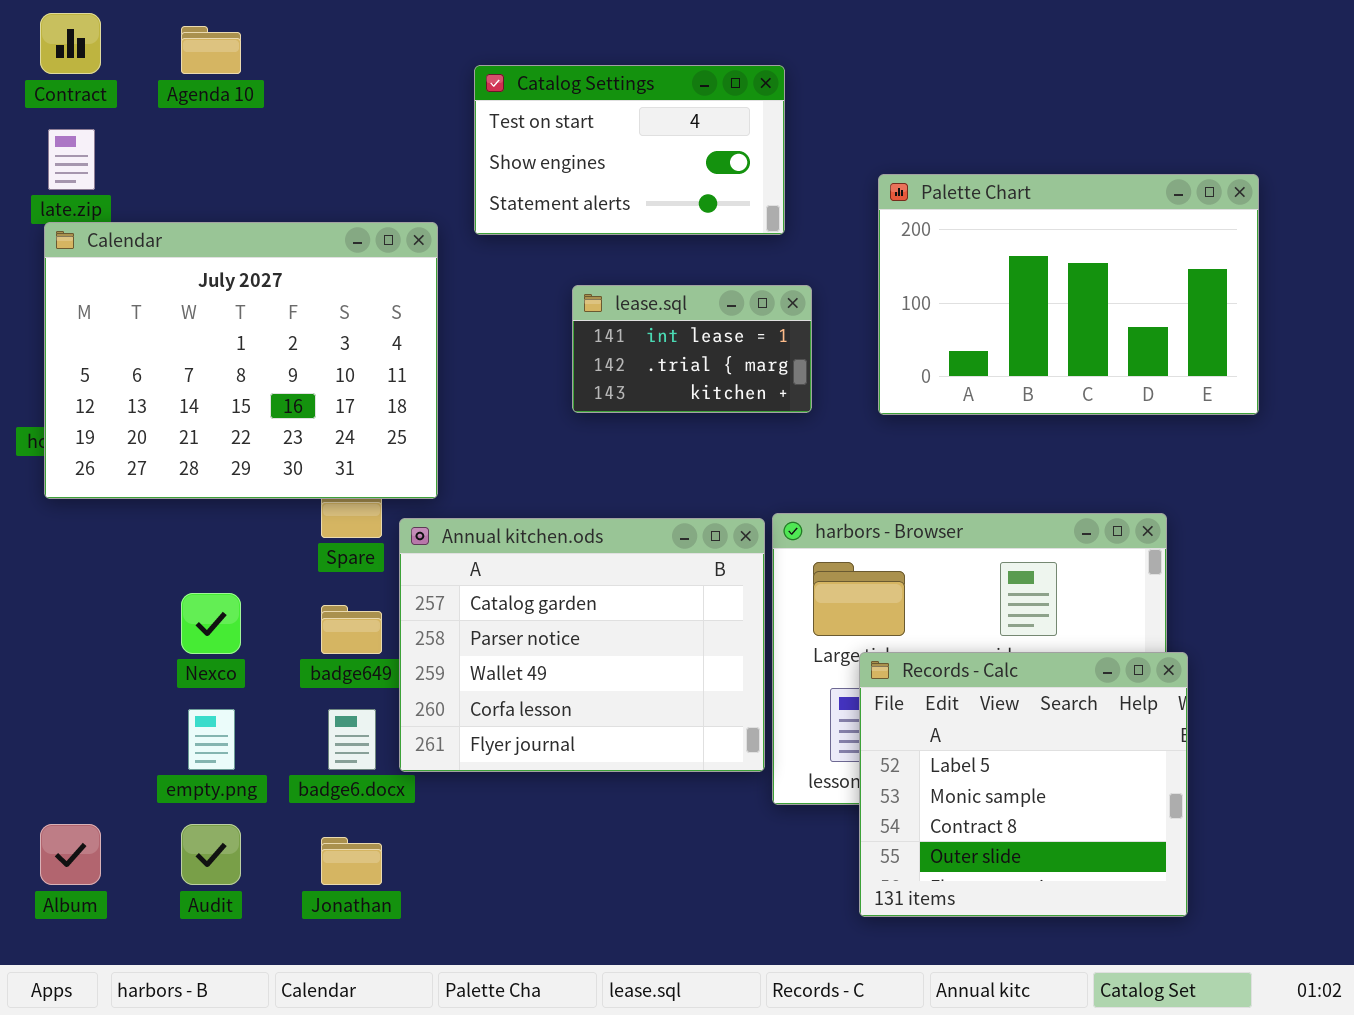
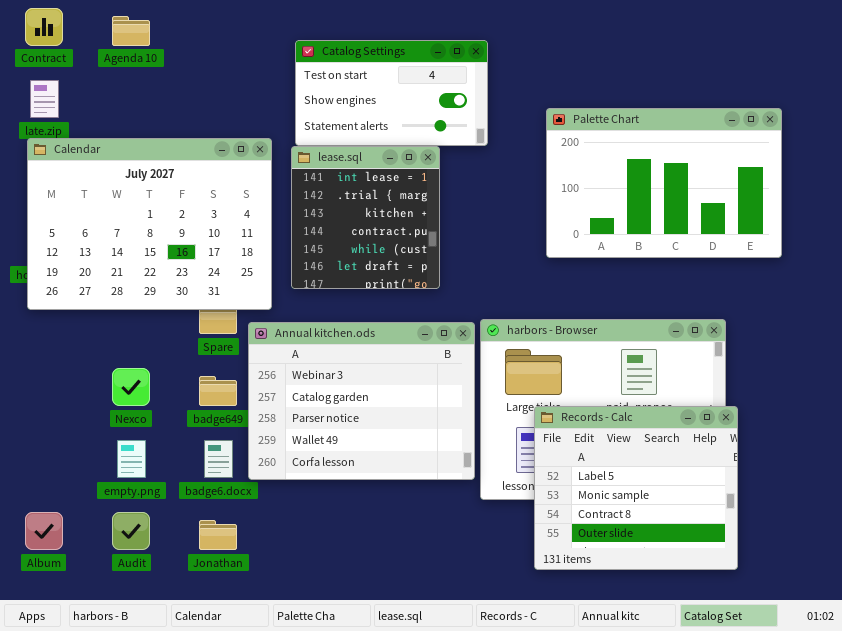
lease.sql: [572,285,812,413] -> [291,146,440,289], moved, resized
Annual kitchen.ods: [399,518,765,772] -> [248,322,475,480], scrolled up 1 row

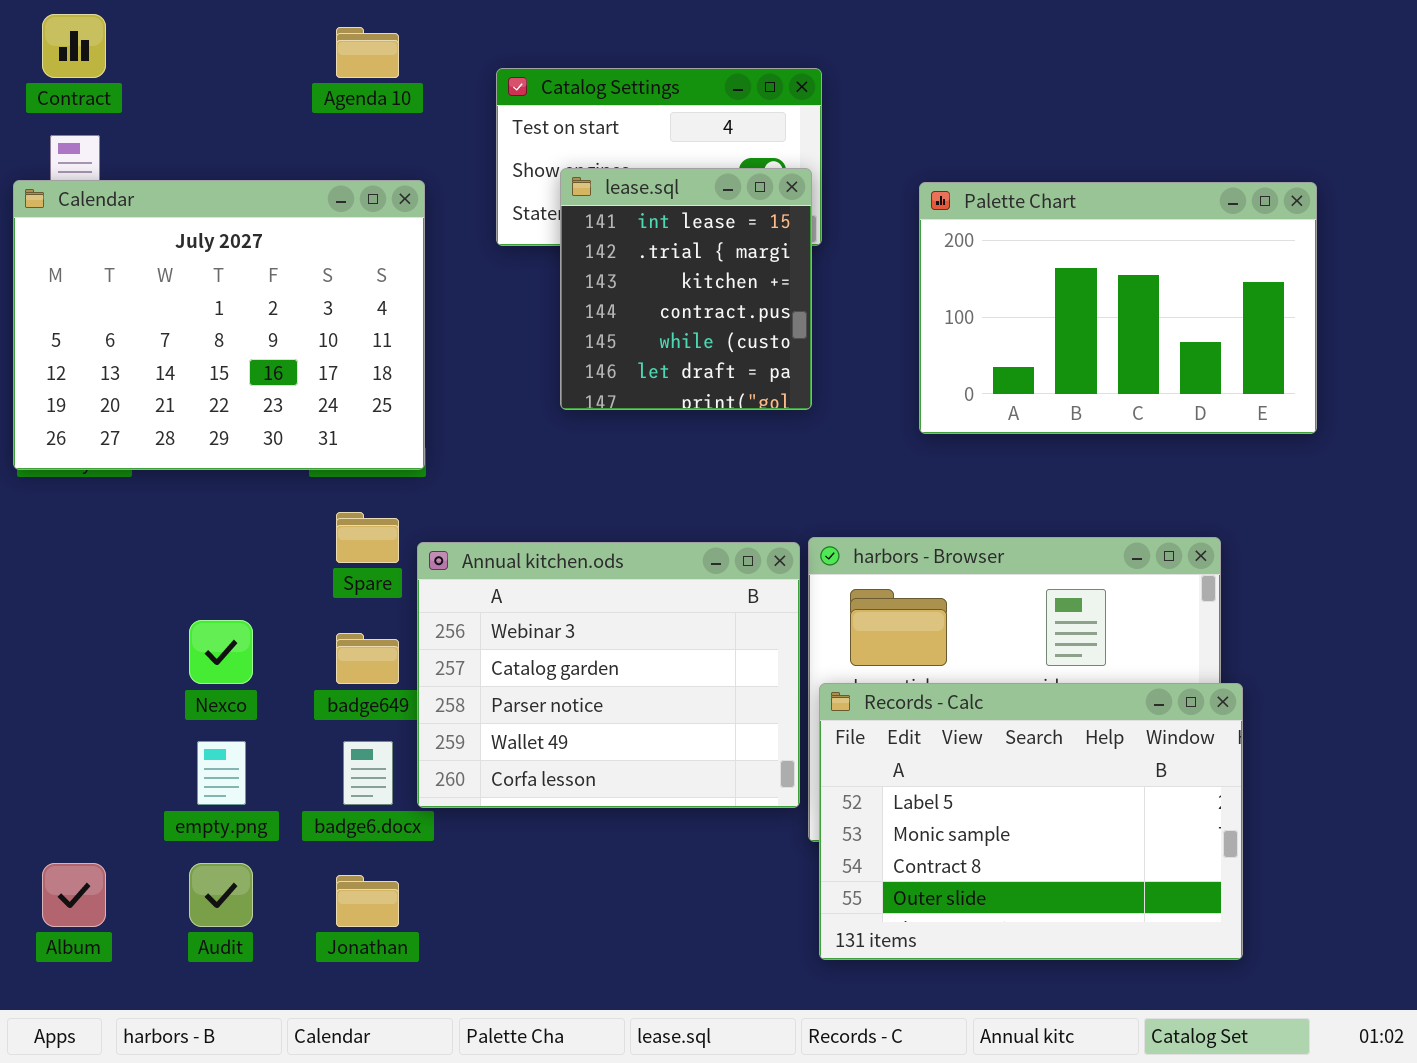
Agenda 10: [112,16,150,46] -> [336,27,399,78], moved
Calendar: [27,138,272,310] -> [13,180,425,470], moved
lease.sql: [291,146,440,289] -> [560,168,812,410], moved
Records - Calc: [534,406,738,570] -> [819,683,1243,960], resized

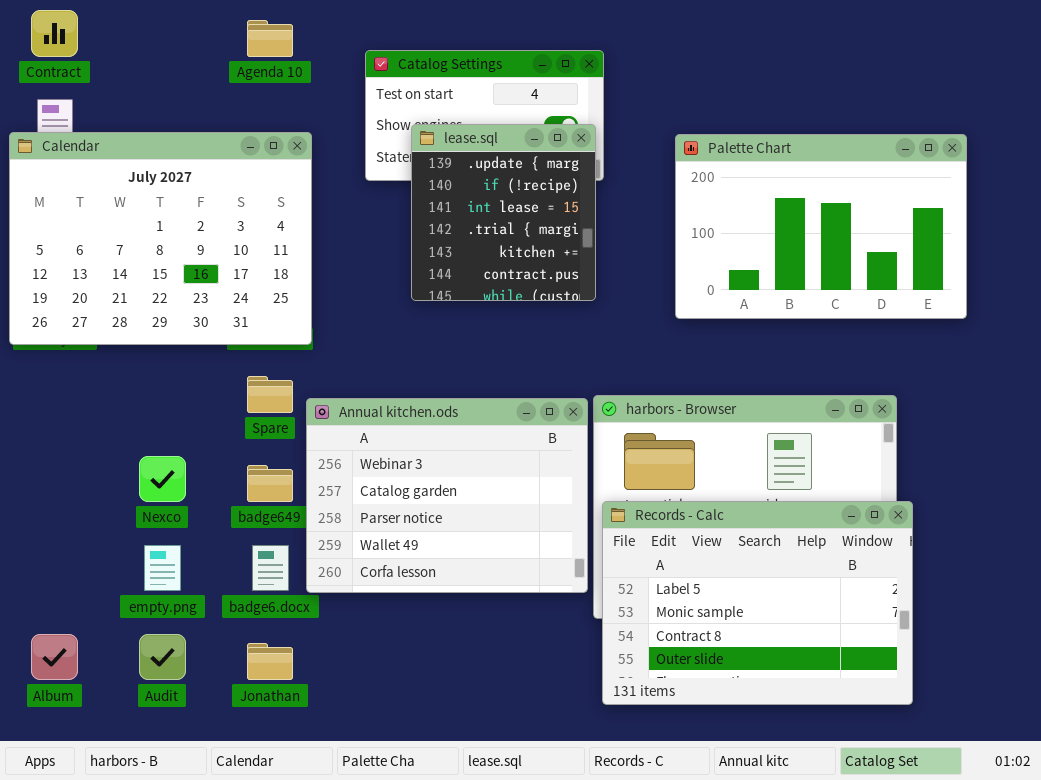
lease.sql: [560,168,812,410] -> [411,124,596,301], scrolled up 2 rows

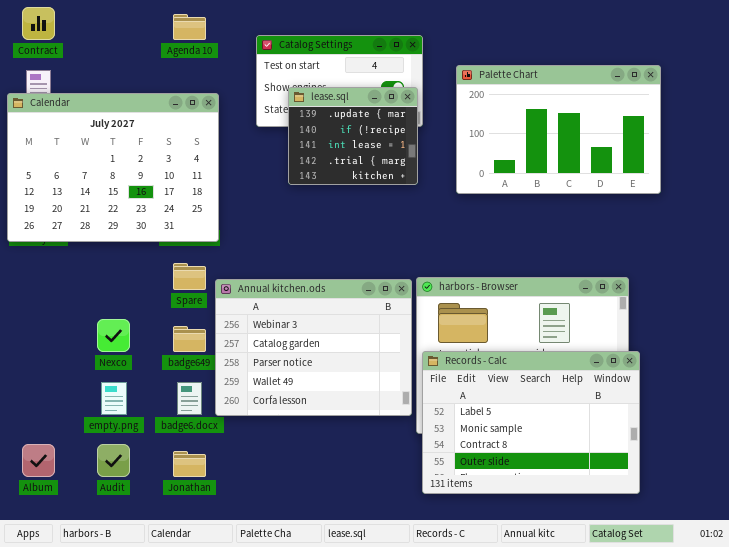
lease.sql: [411,124,596,301] -> [288,87,418,185], resized
Palette Chart: [675,134,967,319] -> [456,65,661,194], moved

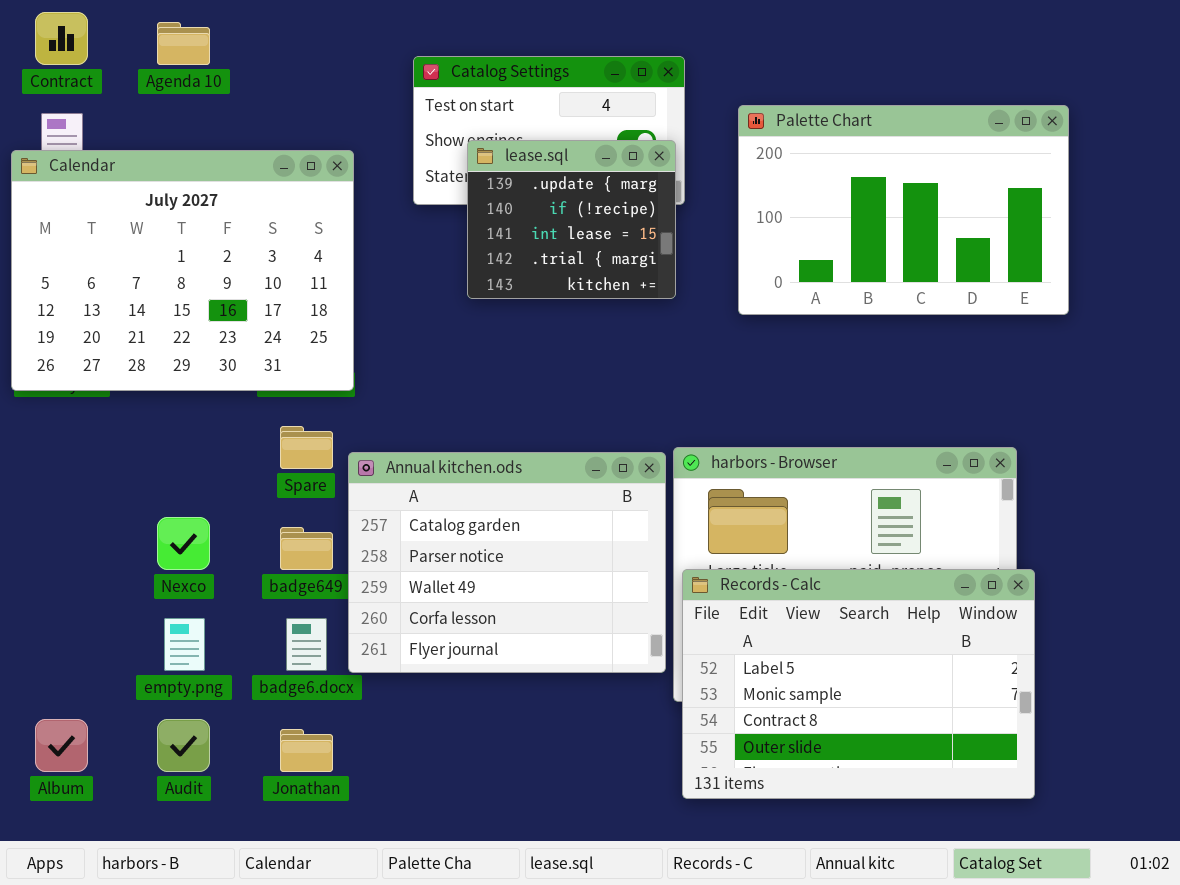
Agenda 10: [173,14,206,40] -> [157,22,210,65], moved
Annual kitchen.ods: [215,279,412,416] -> [348,452,666,673], scrolled down 1 row

